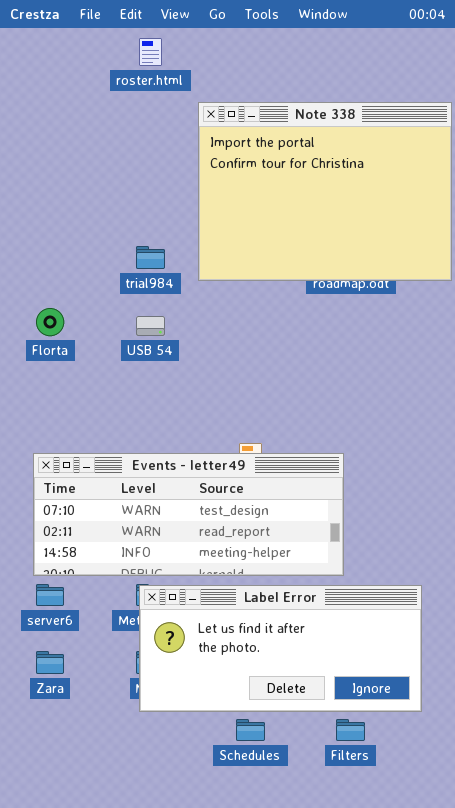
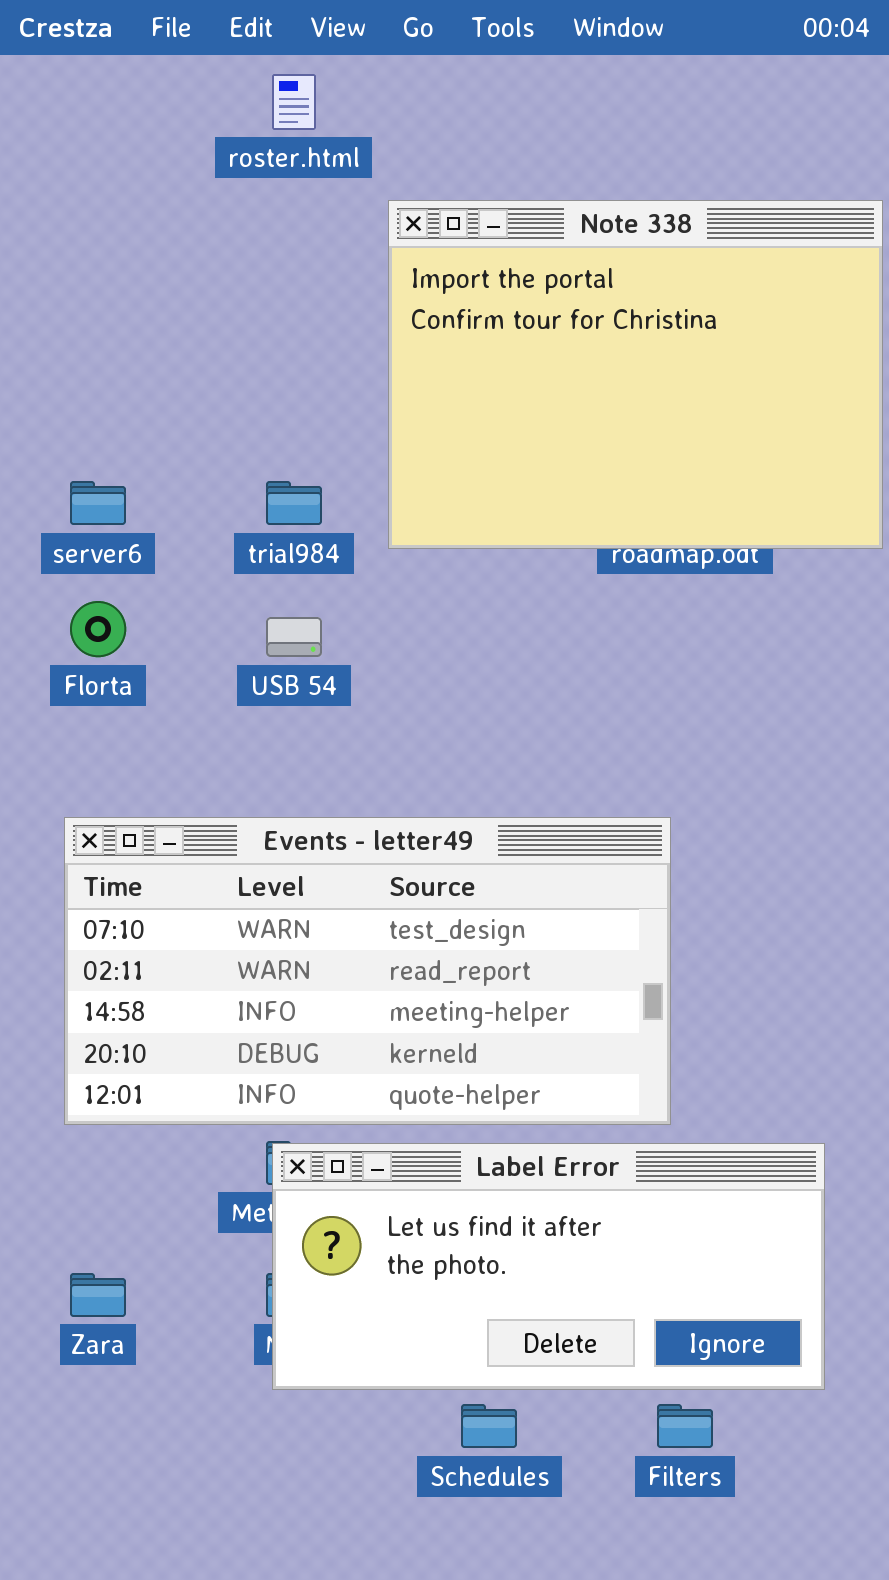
Events - letter49: [33,453,344,576] -> [64,817,671,1125], resized
server6: [36,584,64,606] -> [70,481,126,525], moved

